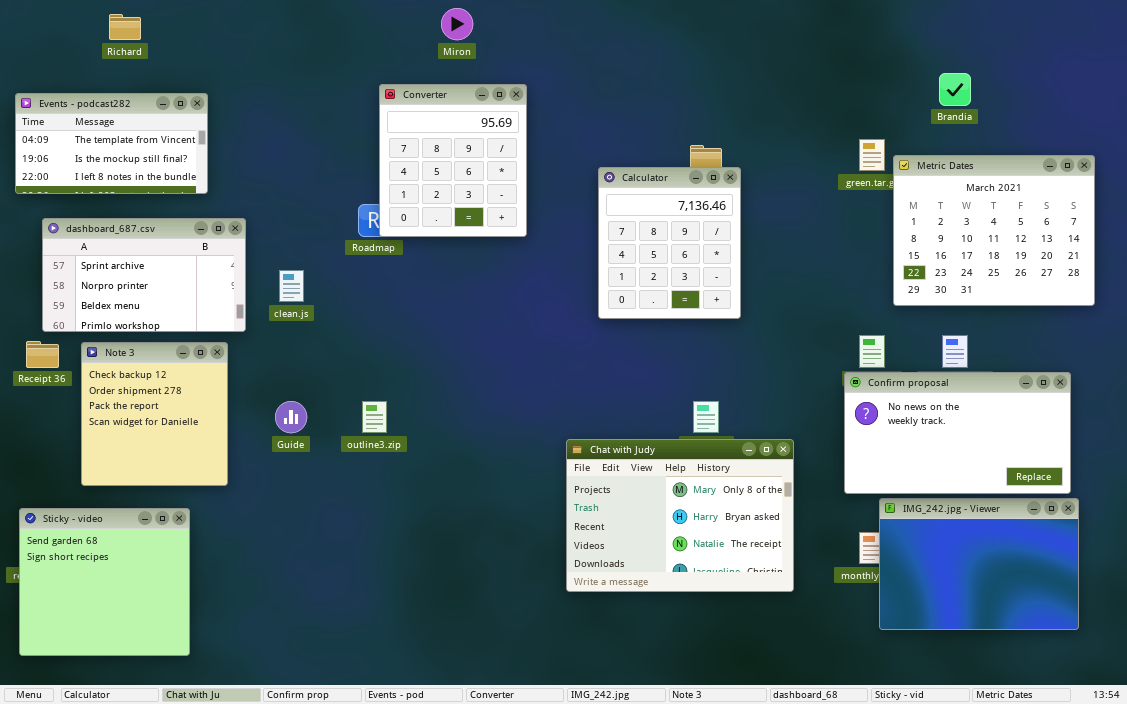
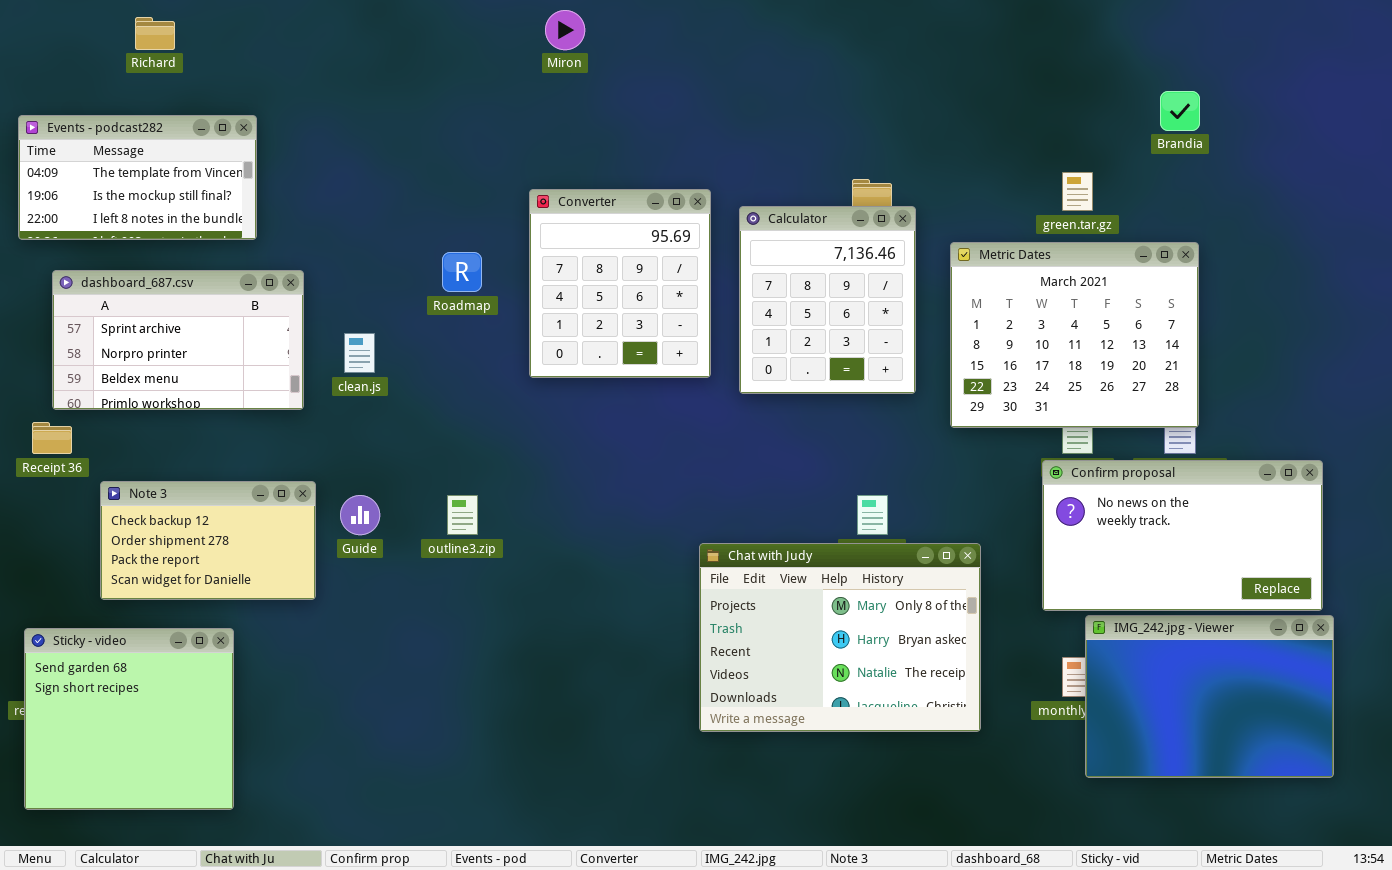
Converter: [379,84,527,237] -> [529,189,711,378], moved
Metric Dates: [893,155,1095,306] -> [950,242,1199,428], moved
Note 3: [81,342,228,486] -> [100,481,316,600], resized

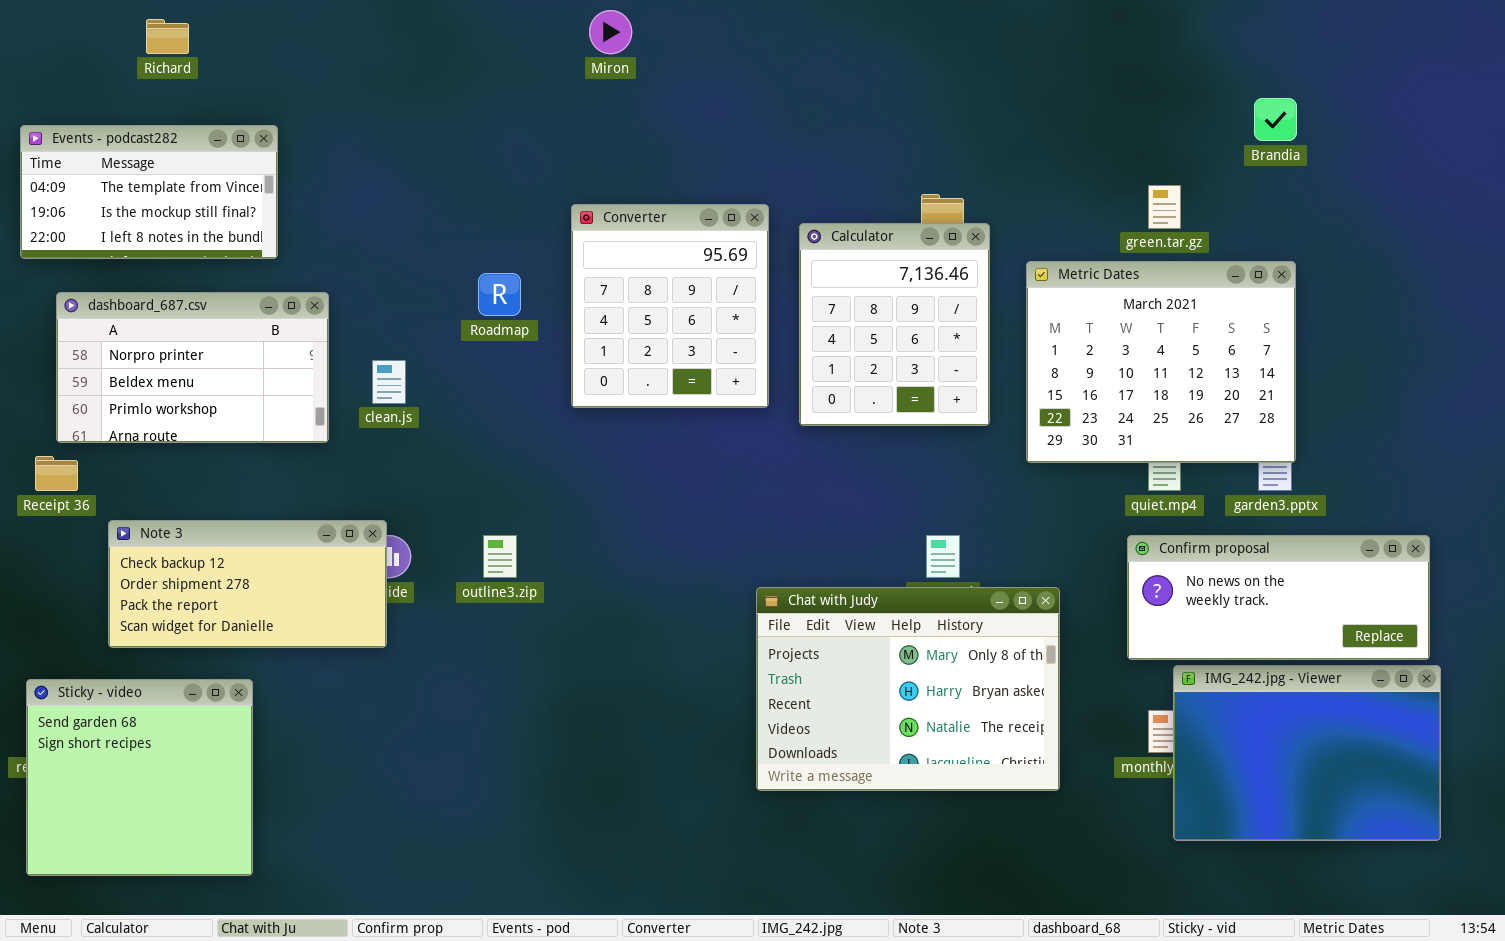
dashboard_687.csv: [52,270,304,410] -> [56,292,329,443], scrolled down 1 row
Confirm proposal: [1042,460,1323,611] -> [1127,535,1430,660], resized
Note 3: [100,481,316,600] -> [108,520,387,648], resized

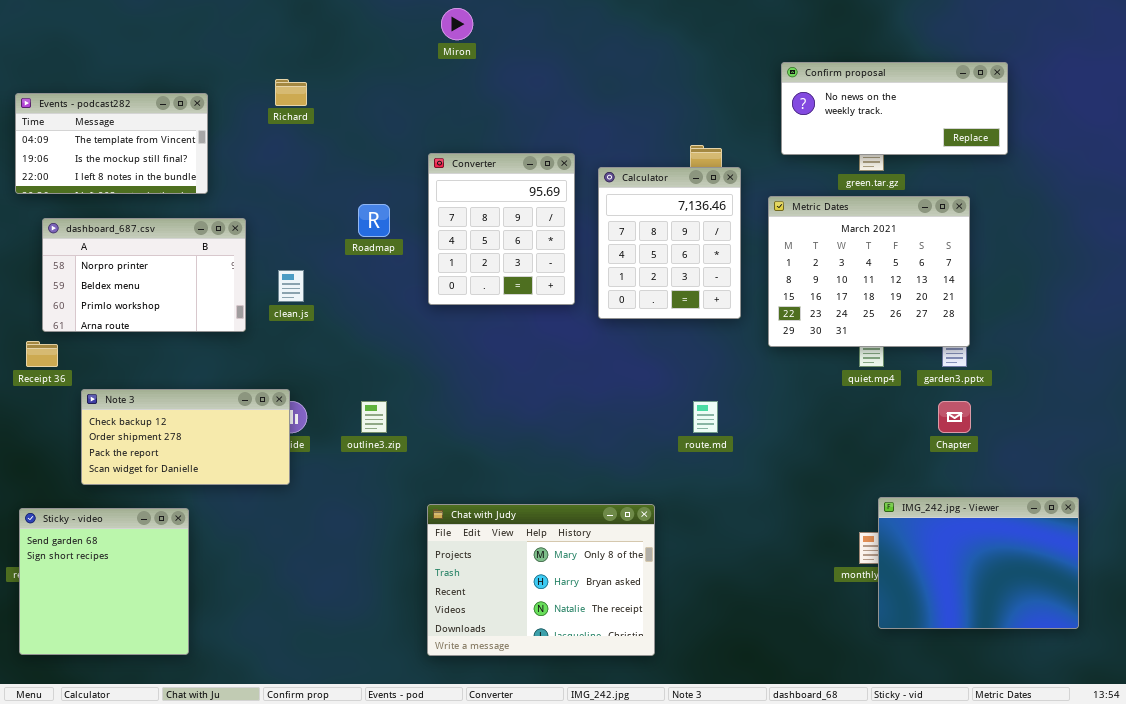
Richard: [146,19,189,54] -> [275,79,307,106], moved
Confirm proposal: [1127,535,1430,660] -> [781,62,1008,155], moved
Chat with Judy: [756,587,1060,791] -> [427,504,655,656], moved

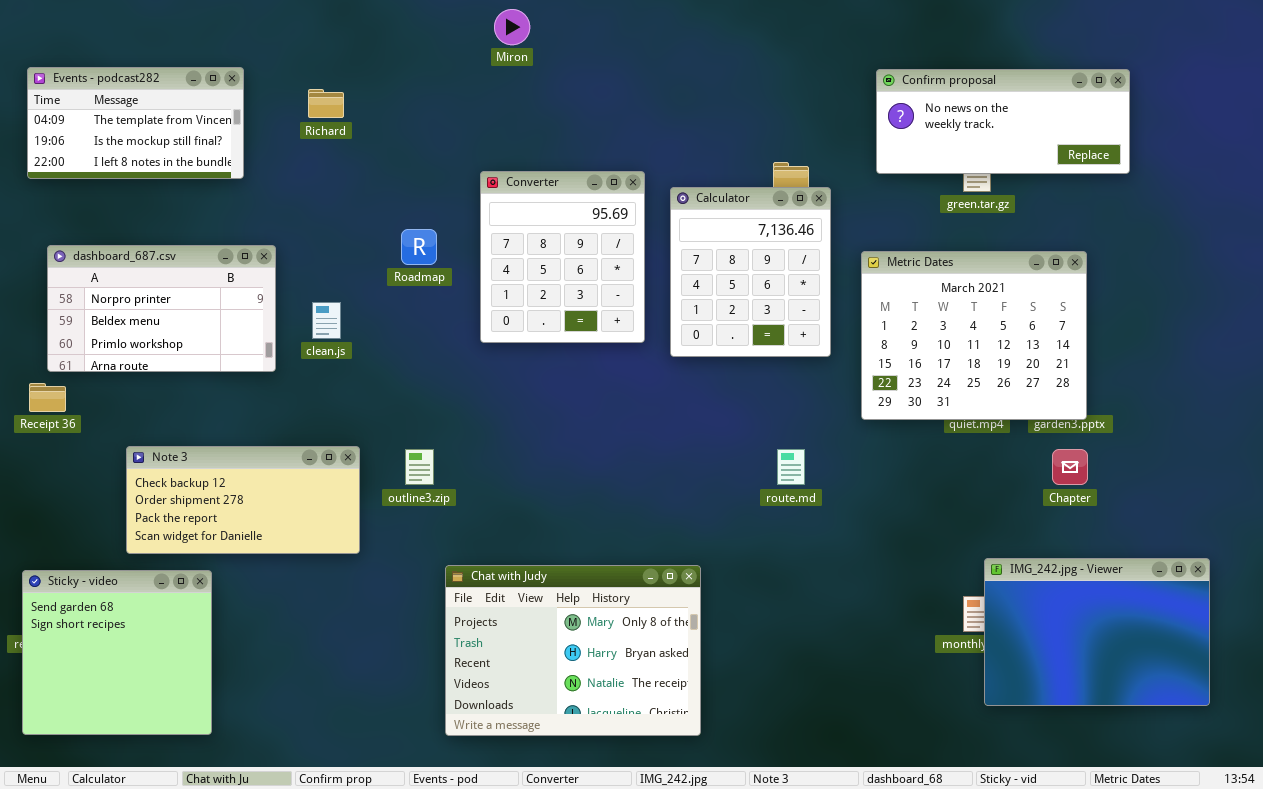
Events - podcast282: [15,93,208,194] -> [27,67,244,179], moved
Metric Dates: [768,196,970,347] -> [861,251,1087,420], moved
Note 3: [81,389,290,485] -> [126,446,360,554], moved
Chat with Judy: [427,504,655,656] -> [445,565,701,736], moved

